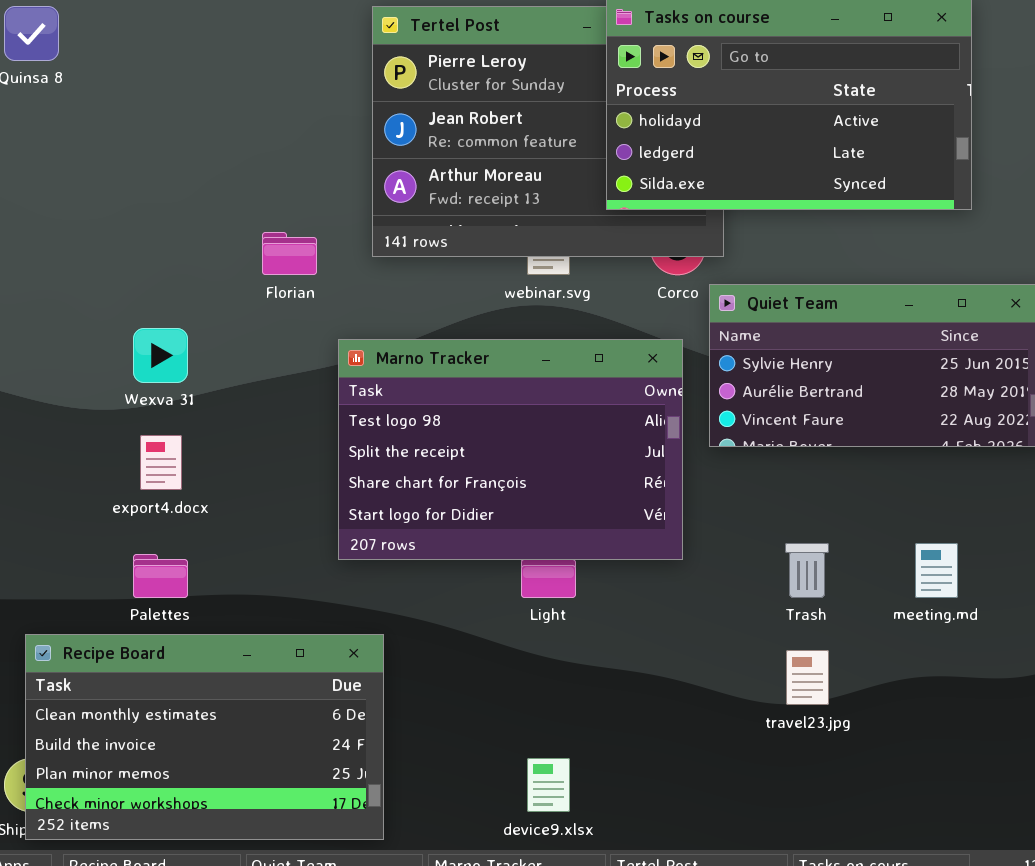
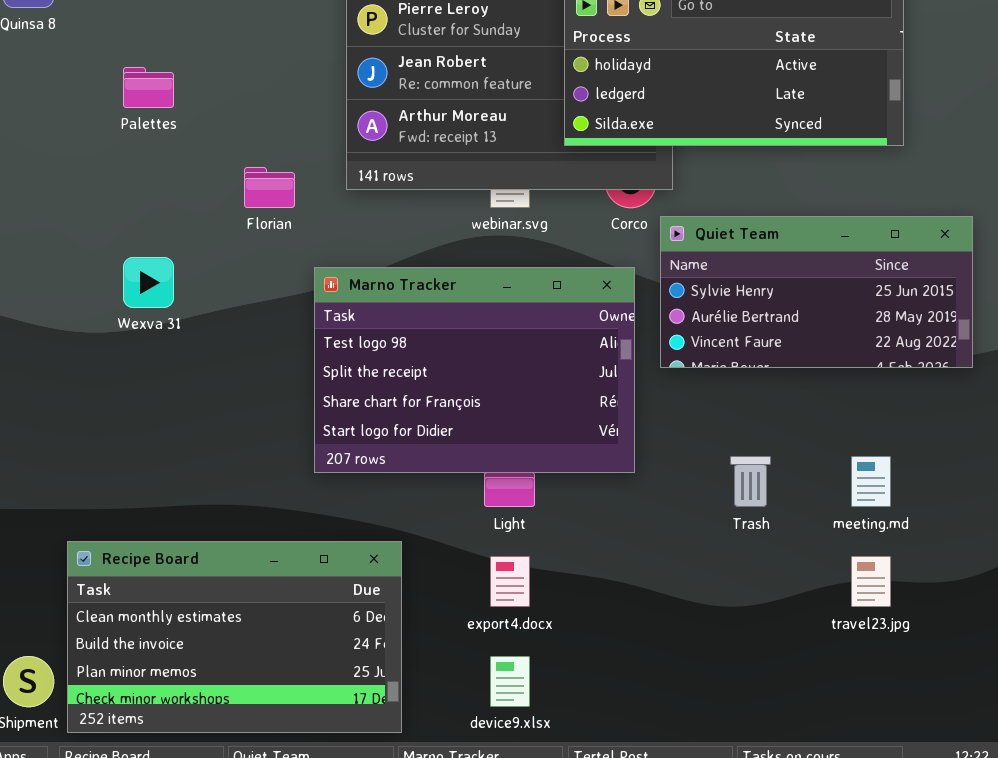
export4.docx: [140,435,182,490] -> [490,556,530,607], moved
Palettes: [133,554,188,598] -> [123,67,174,108], moved
Recipe Board: [25,634,384,840] -> [67,541,402,733], moved
travel23.jpg: [786,650,829,705] -> [851,556,891,607], moved

